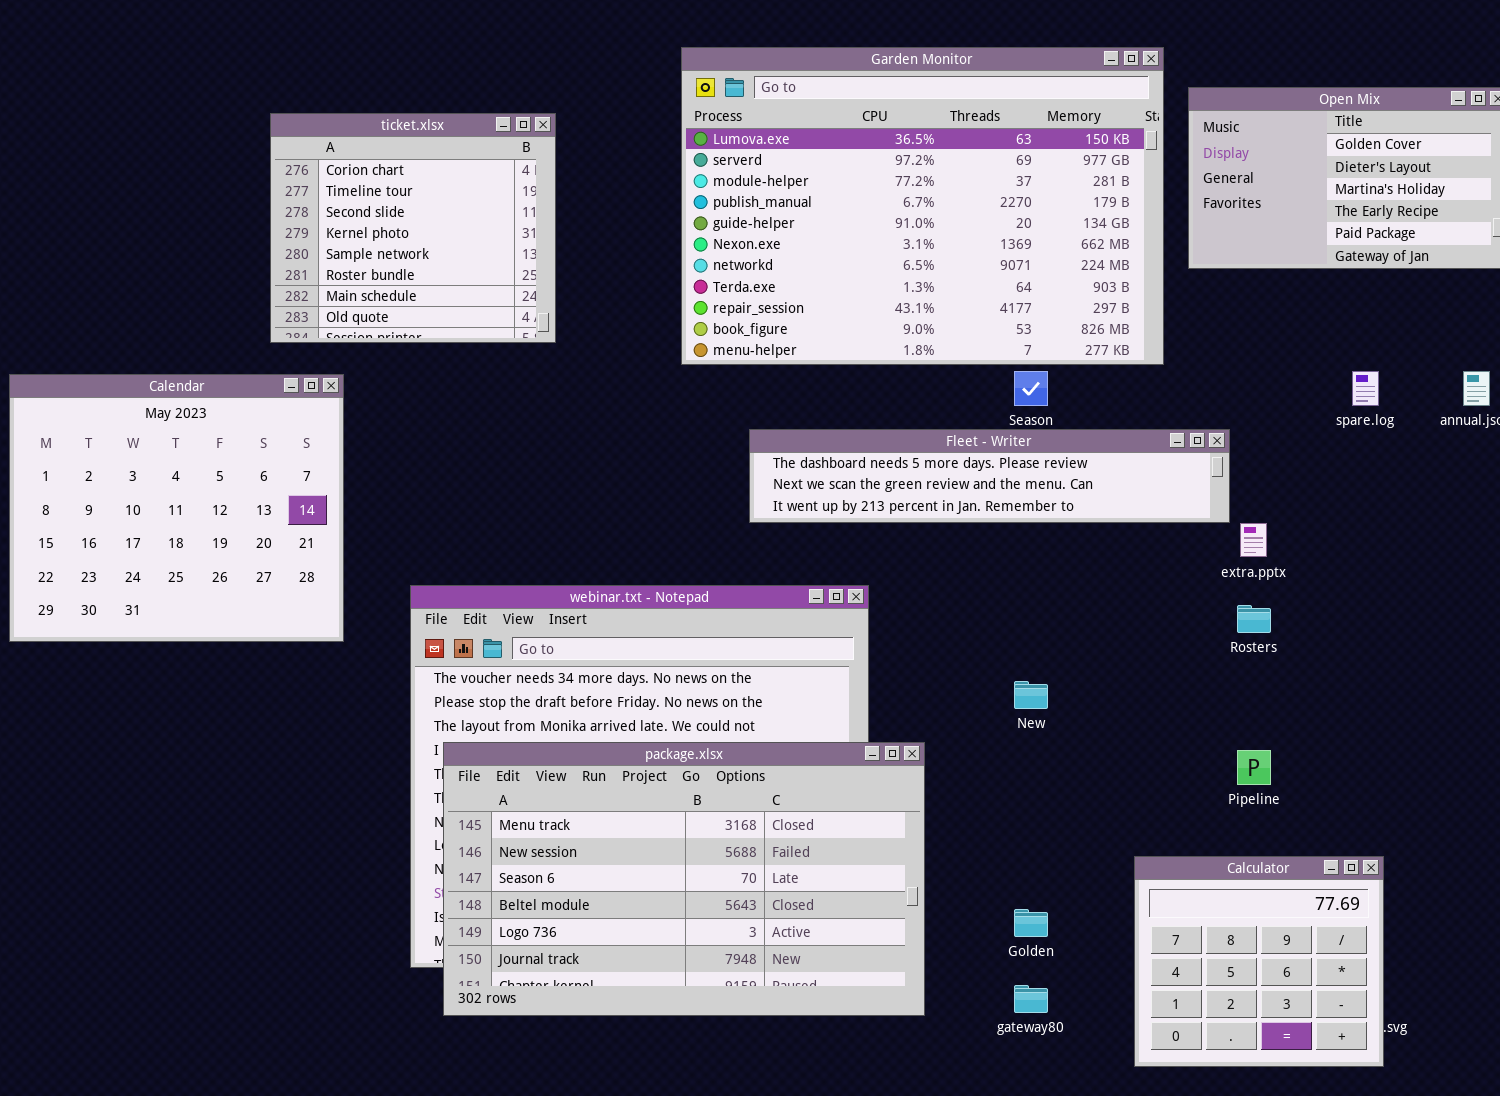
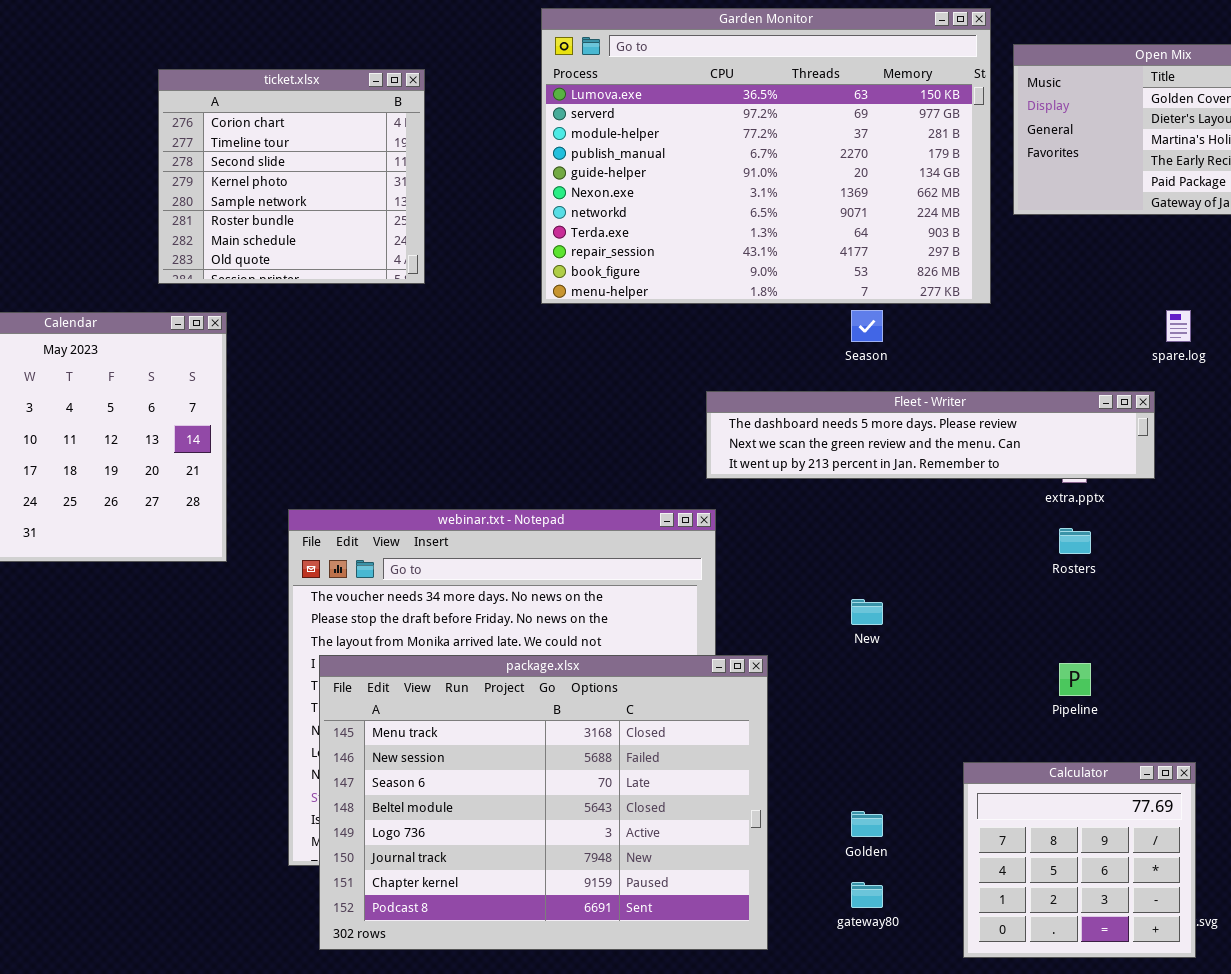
Fleet - Writer: [749,429,1230,523] -> [706,391,1155,479], moved
package.xlsx: [443,742,925,1016] -> [319,655,768,950], resized

